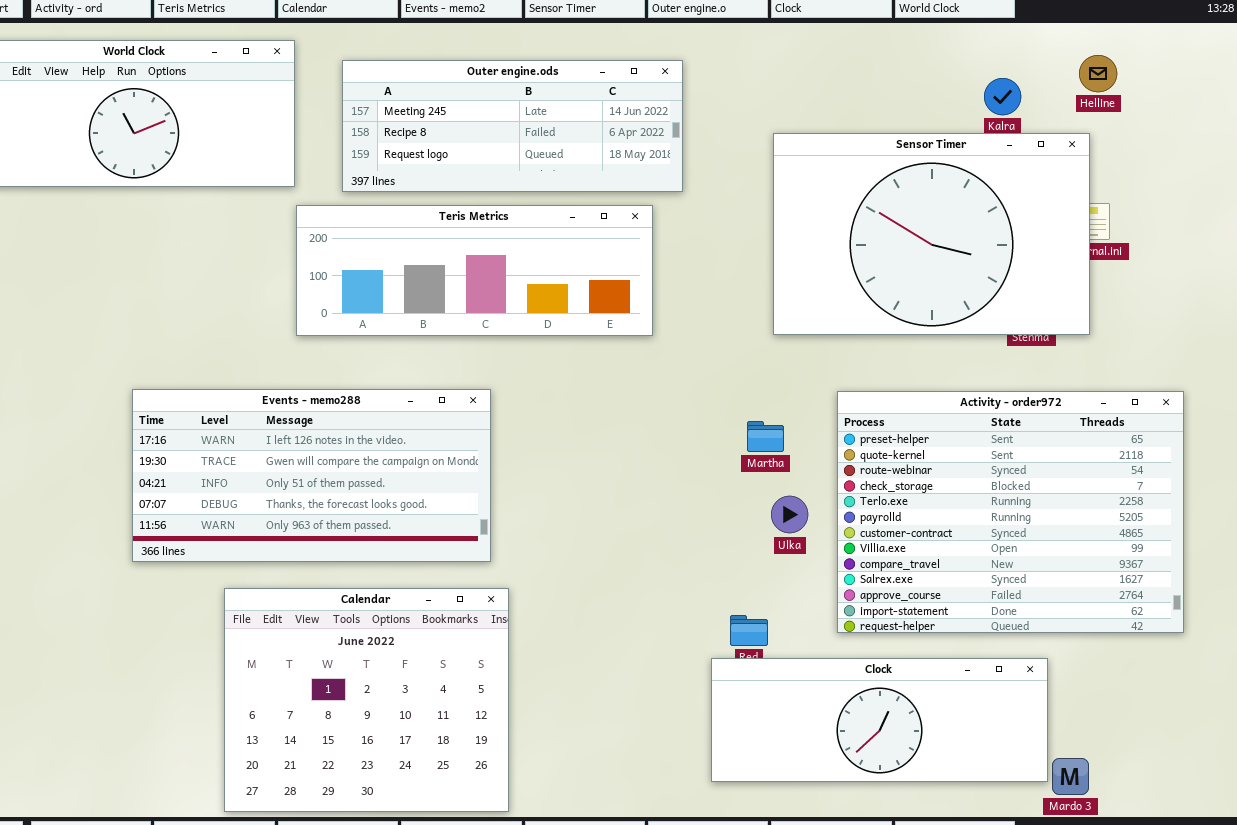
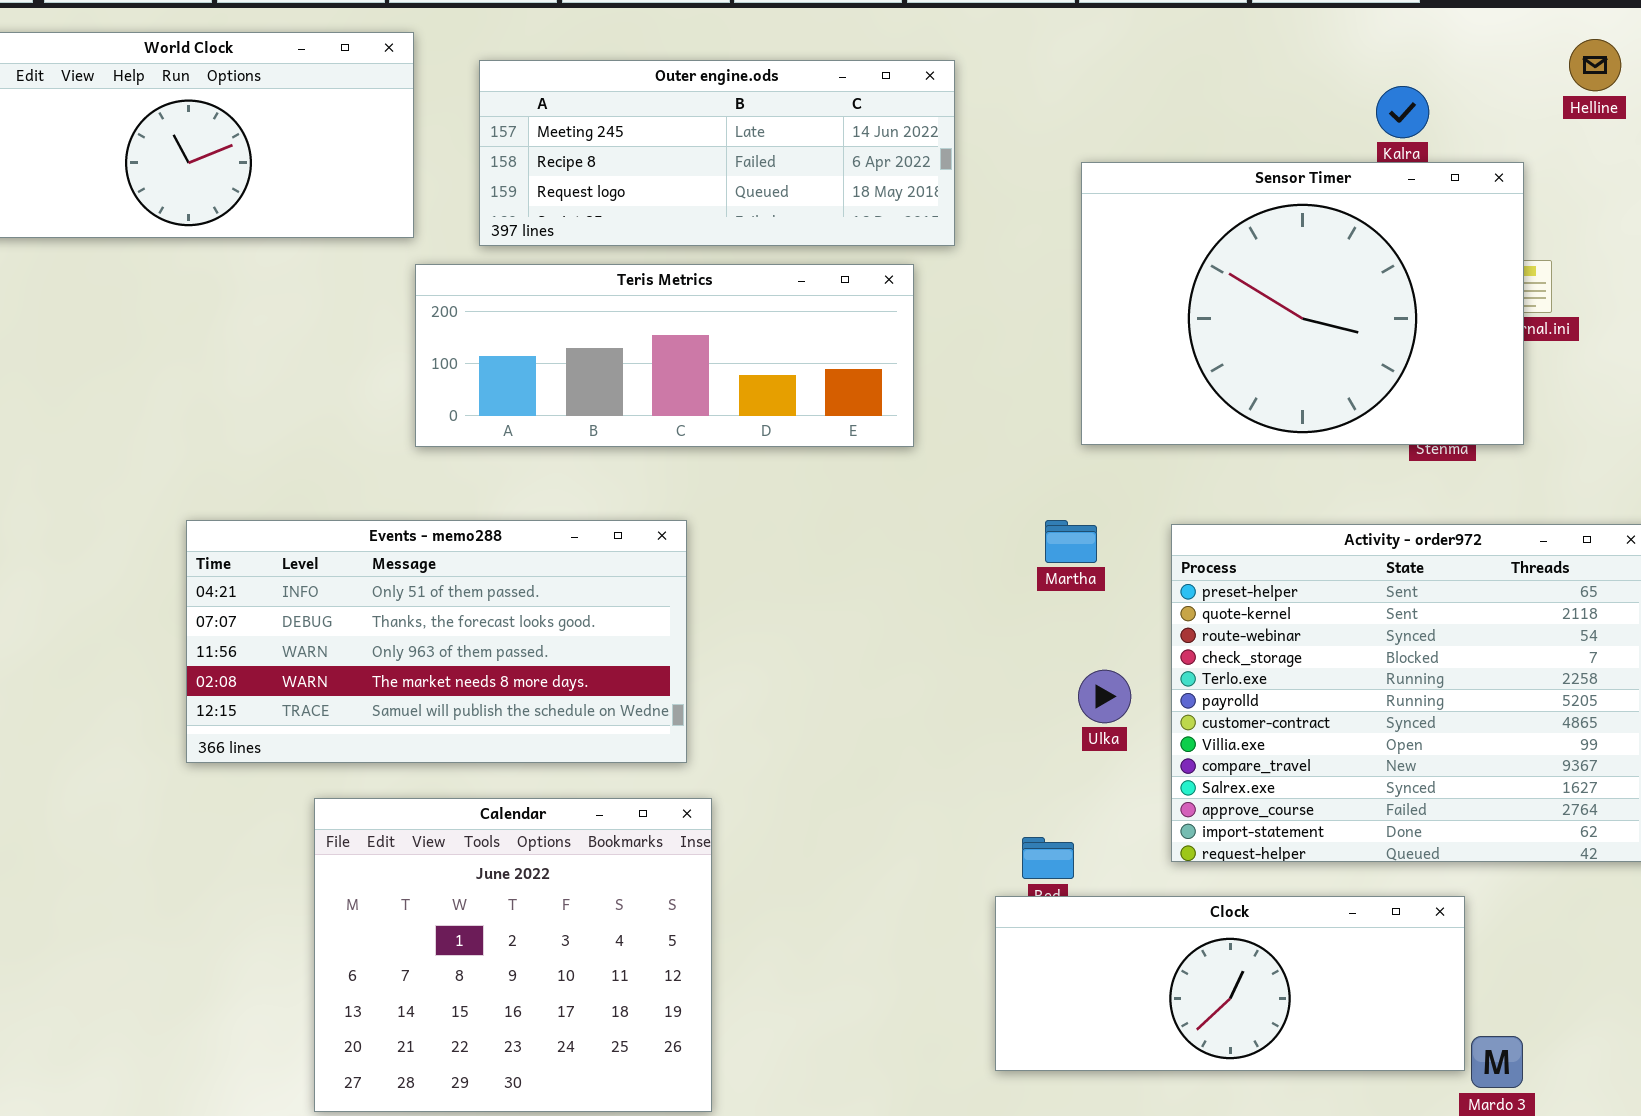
Helline: [1079,55,1117,92] -> [1569,39,1621,91], moved
Events - memo288: [132,389,491,562] -> [186,520,687,763], scrolled down 2 rows
Martha: [747,421,784,452] -> [1045,520,1097,563], moved

